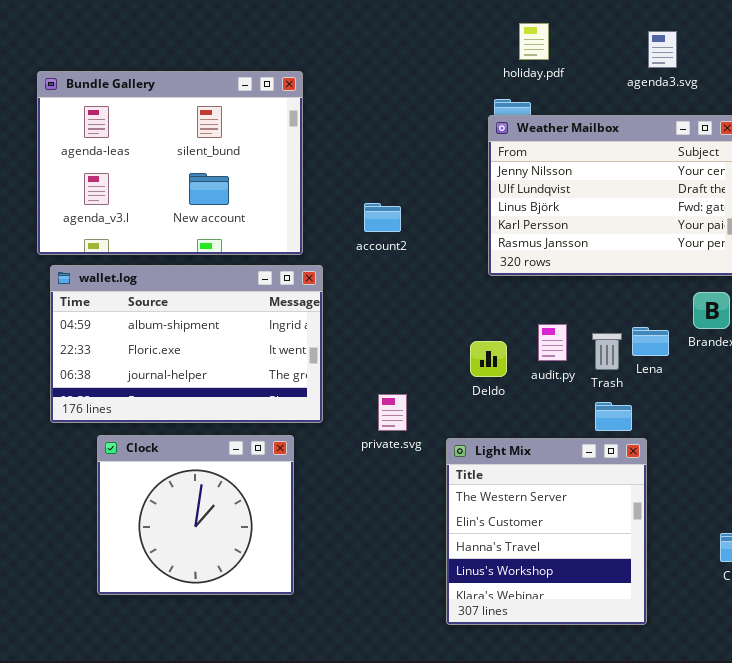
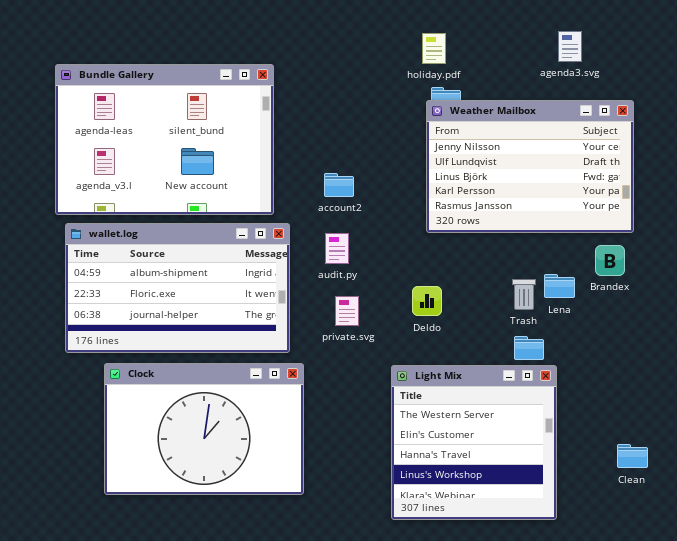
holiday.pdf: [519,23,549,60] -> [422,33,446,64], moved
audit.py: [538,324,567,361] -> [325,233,349,264], moved
private.svg: [378,394,407,431] -> [335,296,359,326], moved
Clock: [97,435,294,595] -> [104,363,304,495], resized

